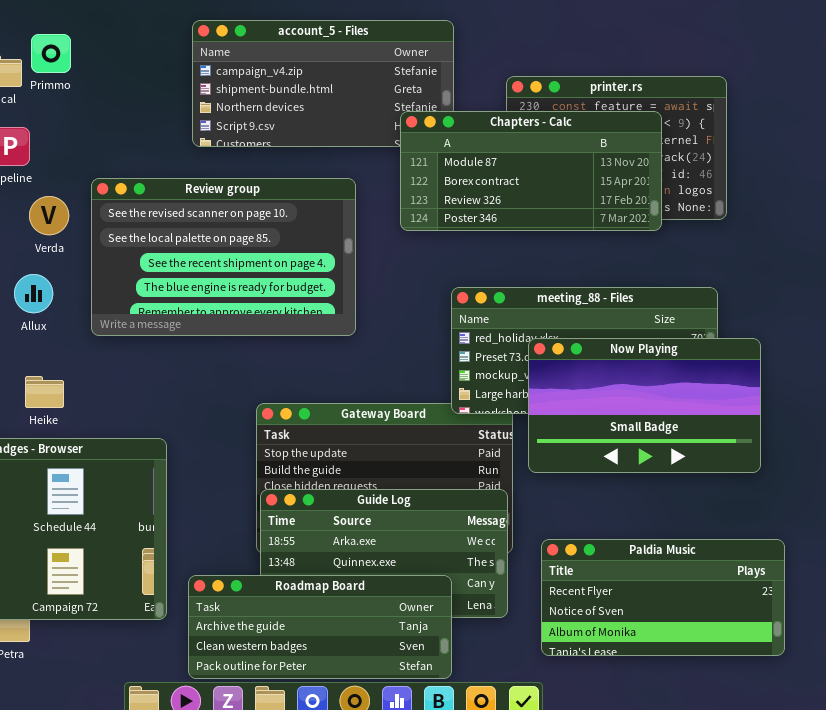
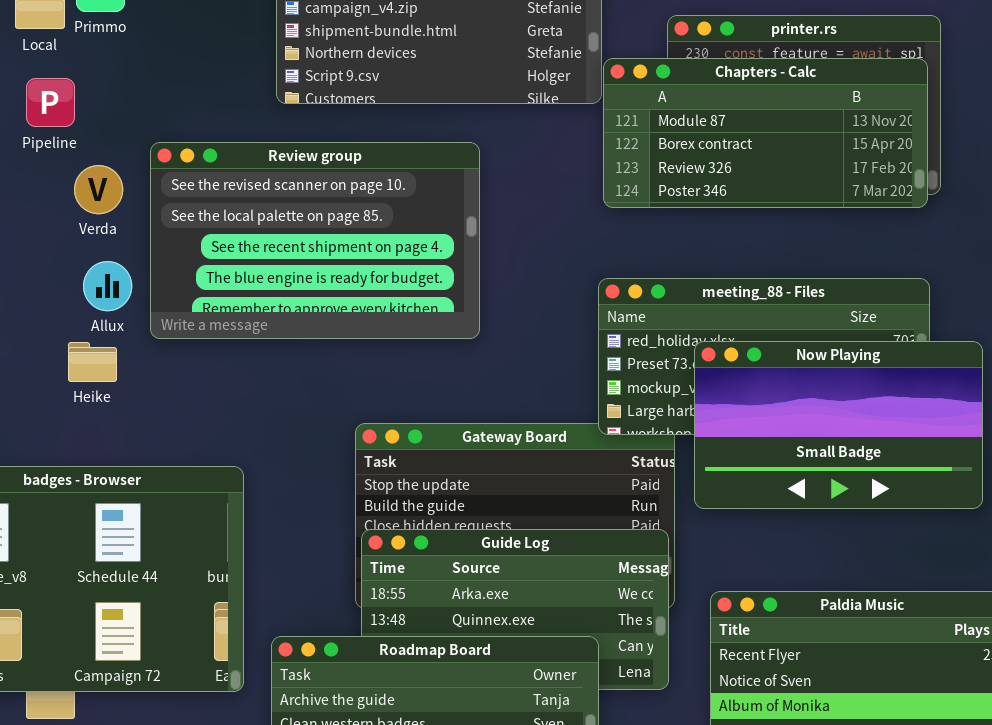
Chapters - Calc: [400,111,662,231] -> [603,58,928,208], moved
Allux: [14,274,53,313] -> [83,261,132,311], moved
Heike: [25,376,64,408] -> [68,342,117,382], moved

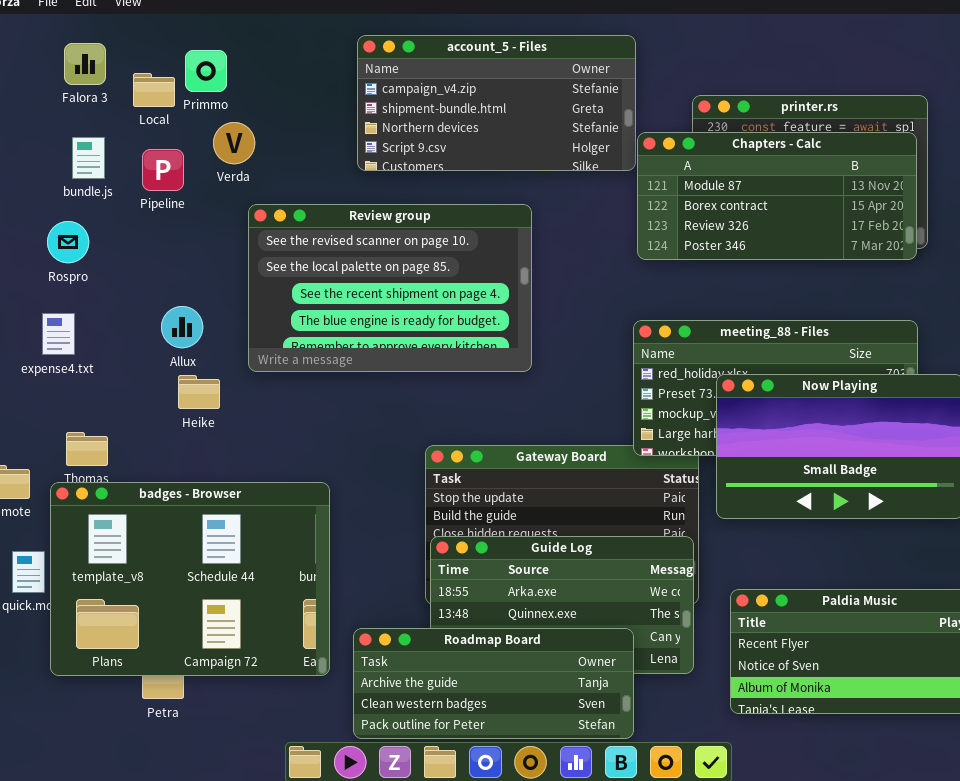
Verda: [74,165,123,214] -> [213,122,255,164], moved
Allux: [83,261,132,311] -> [161,306,203,348], moved

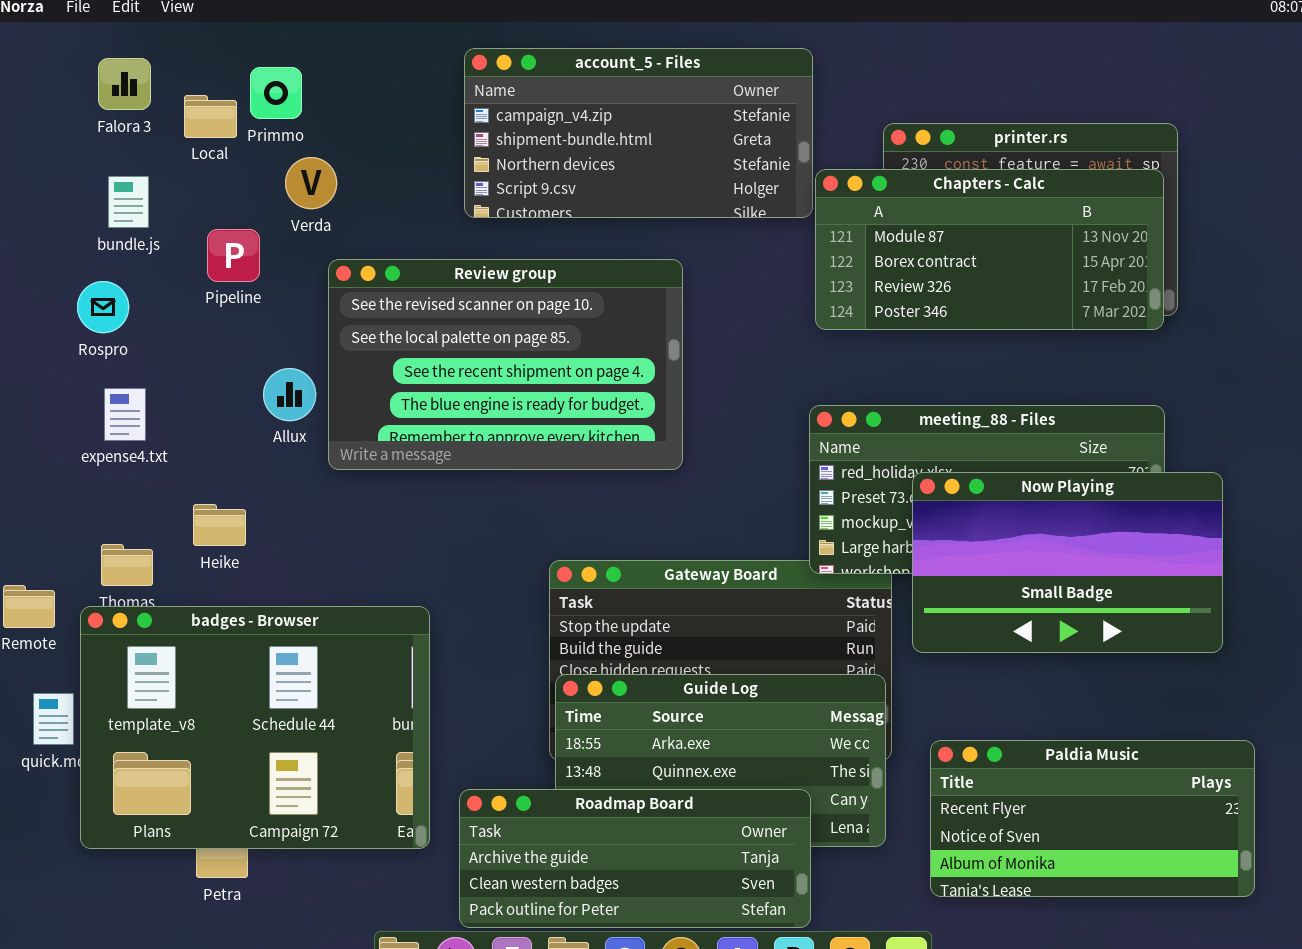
Pipeline: [142,149,184,191] -> [207,229,260,282], moved
Allux: [161,306,203,348] -> [263,368,316,421], moved
expense4.txt: [42,313,75,355] -> [104,388,146,441], moved
Heike: [178,375,220,409] -> [193,504,246,546], moved

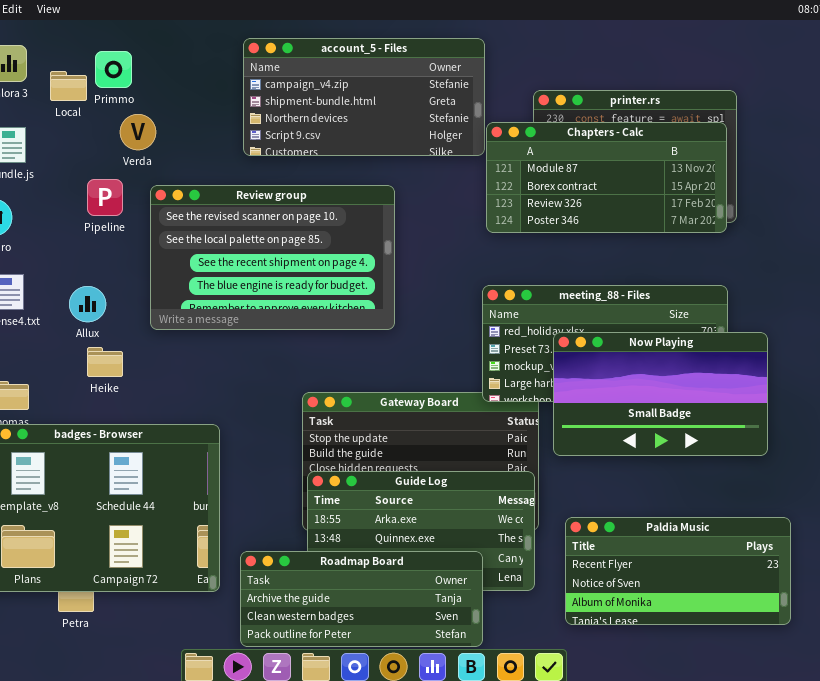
Pipeline: [207,229,260,282] -> [87,179,123,216], moved
Allux: [263,368,316,421] -> [69,286,106,322], moved
Heike: [193,504,246,546] -> [87,347,123,377], moved

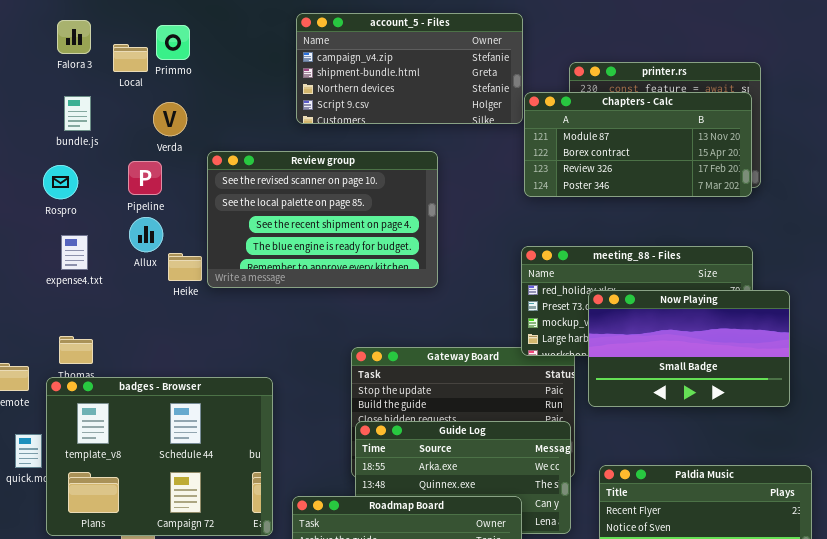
Verda: [120,114,156,150] -> [153,102,187,136], moved
Pipeline: [87,179,123,216] -> [128,161,162,195], moved
Allux: [69,286,106,322] -> [129,217,163,252], moved
Heike: [87,347,123,377] -> [168,253,202,281], moved

